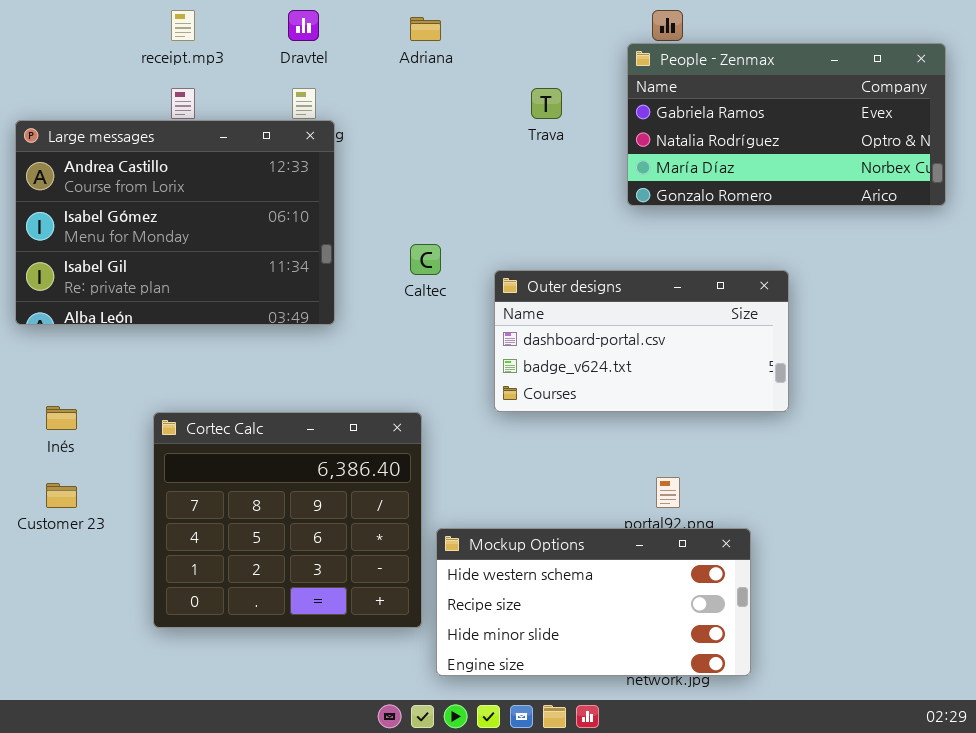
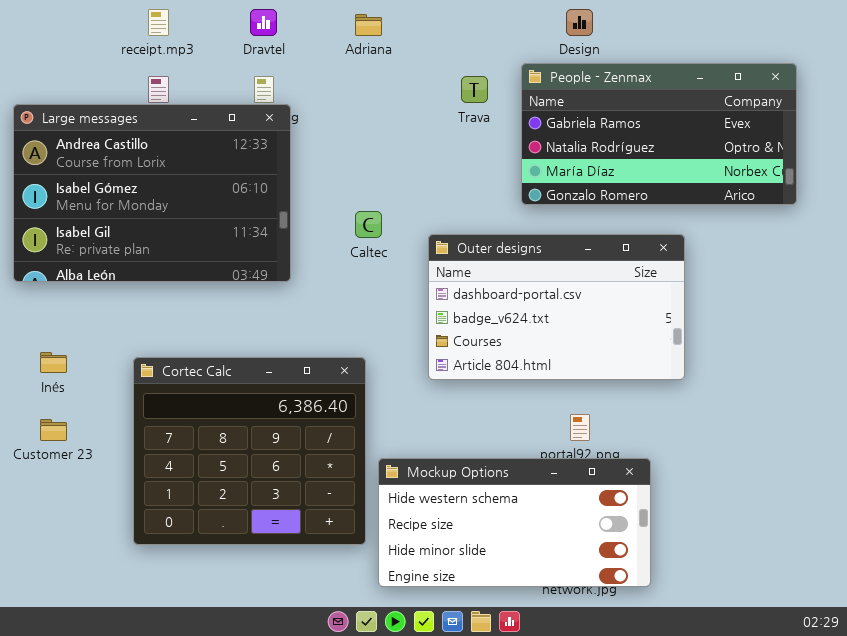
People - Zenmax: [627,43,946,206] -> [521,63,797,205], moved
Outer designs: [494,270,789,412] -> [428,234,685,380], resized

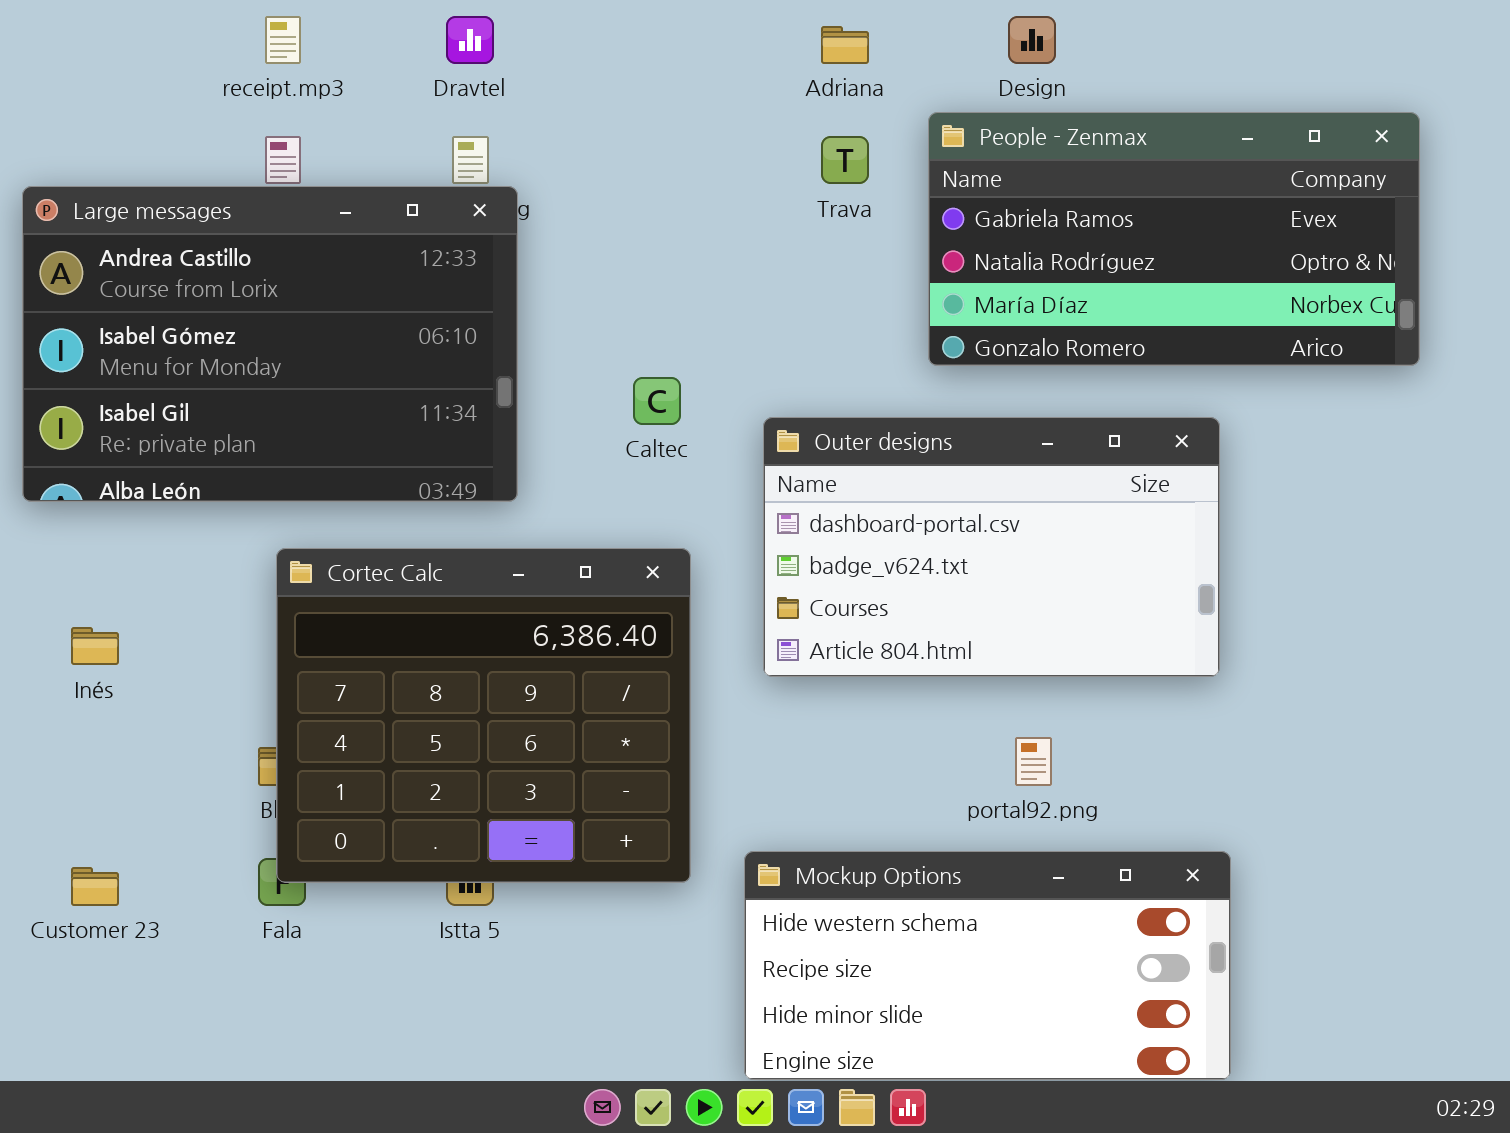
Adriana: [355,14,382,36] -> [821,26,869,64], moved
Cortec Calc: [133,357,366,545] -> [276,548,691,883], moved
Customer 23: [40,419,67,441] -> [71,867,119,906], moved
Mockup Options: [378,458,651,587] -> [744,851,1231,1080], moved

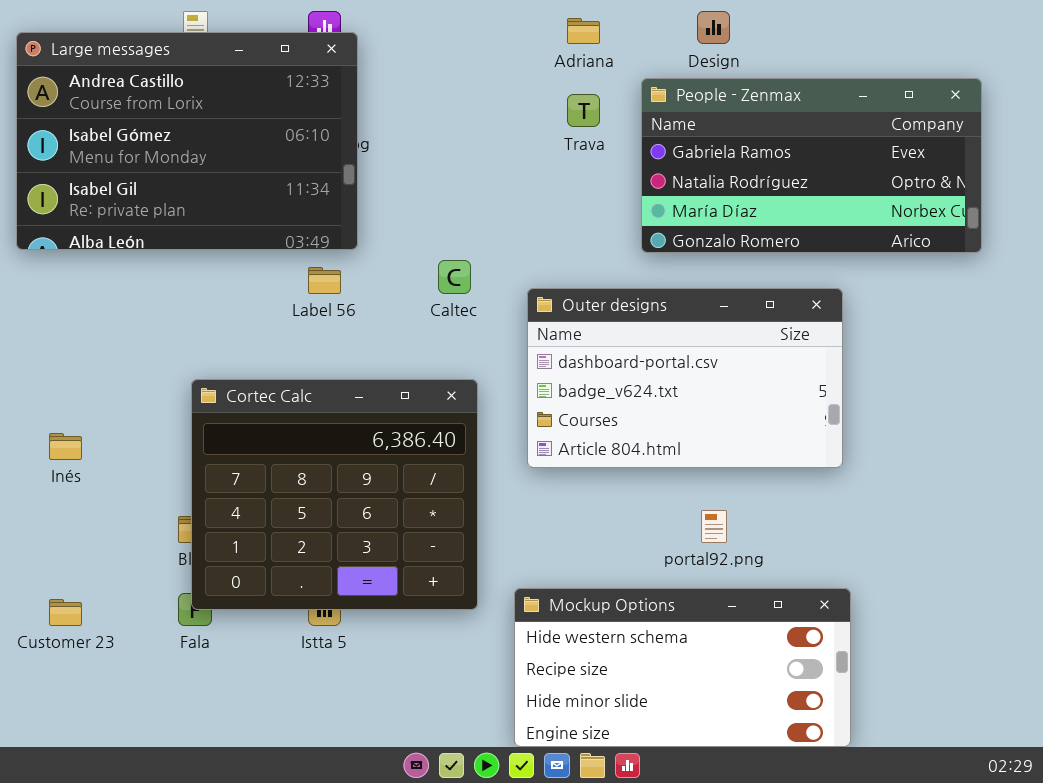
Large messages: [22,186,518,502] -> [16,32,358,250], moved

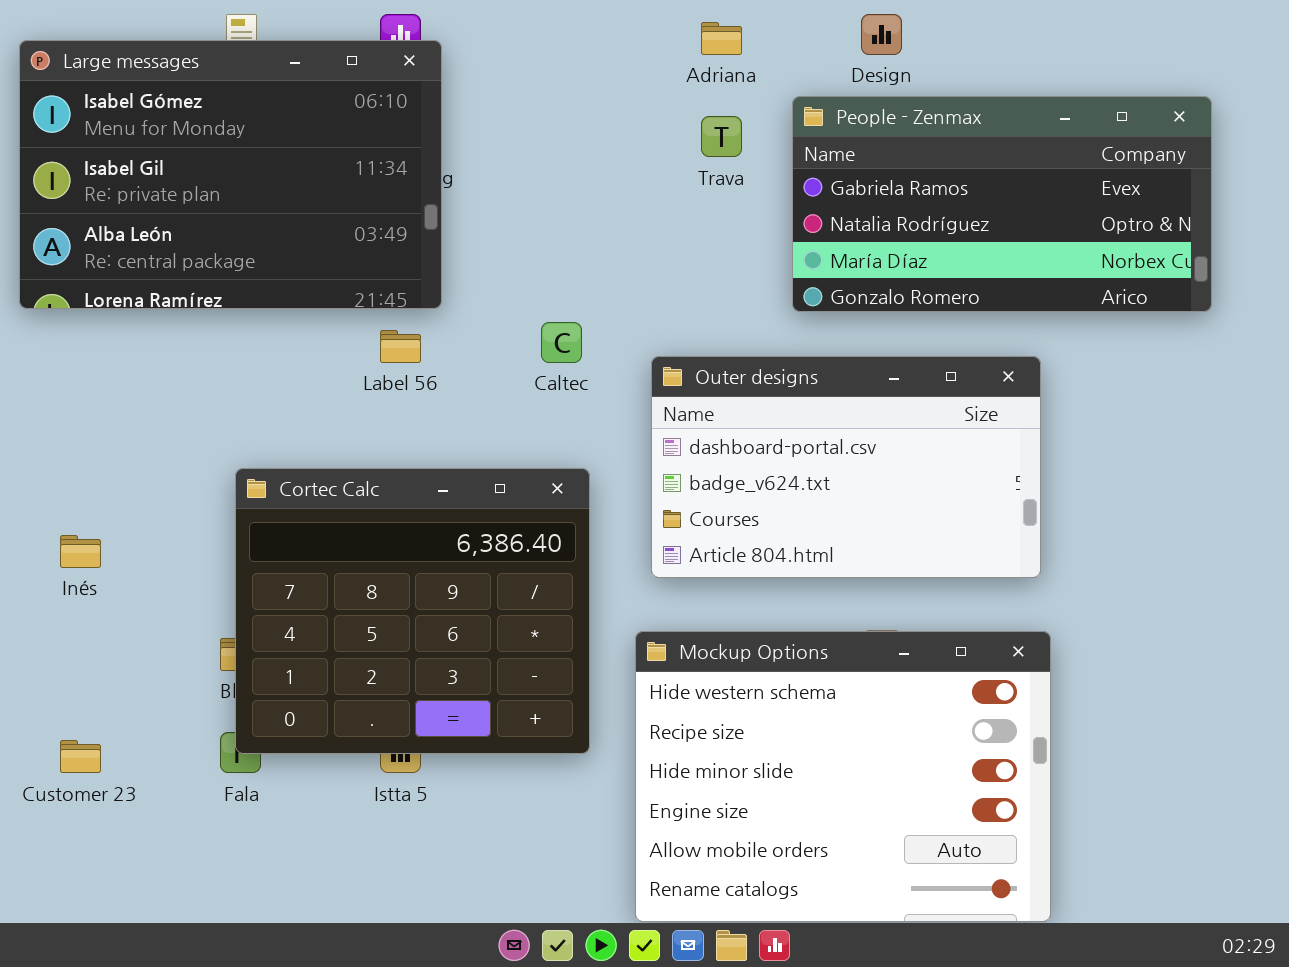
Large messages: [16,32,358,250] -> [19,40,442,309], scrolled down 1 row
Mockup Options: [514,588,851,747] -> [635,631,1051,922], resized

